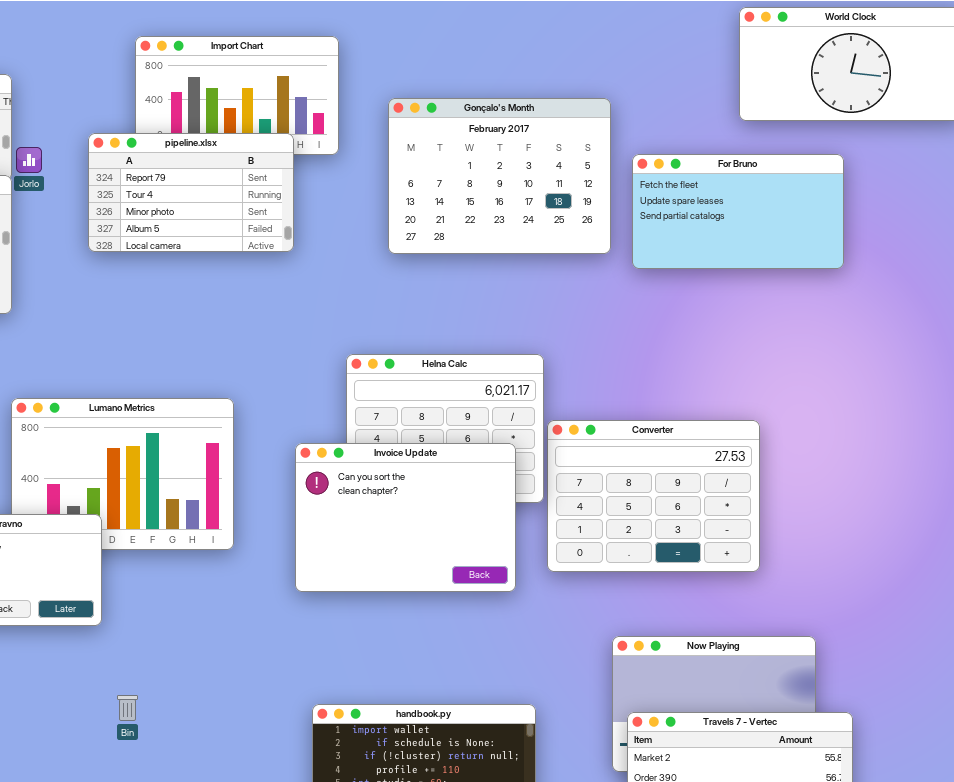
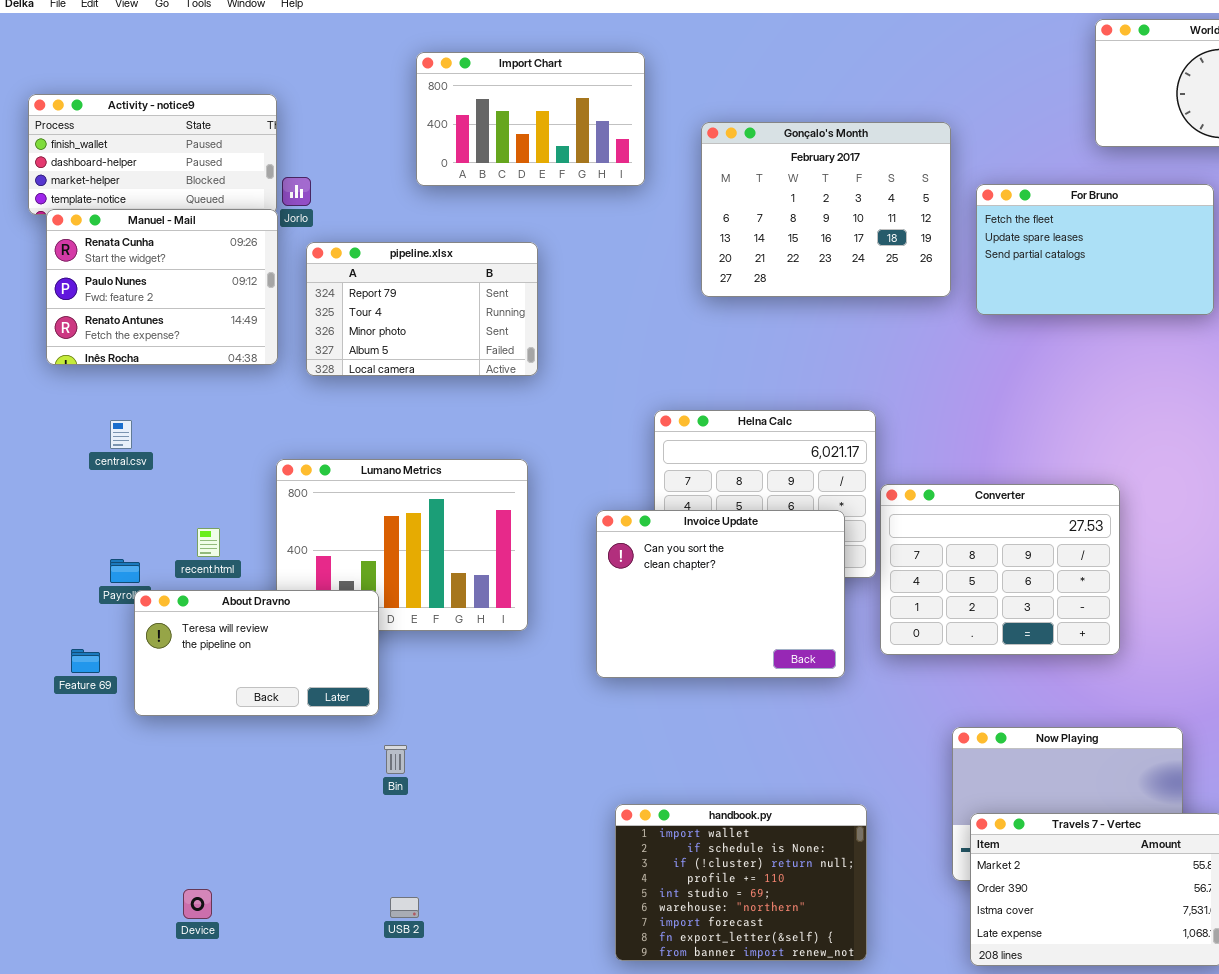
pipeline.xlsx: [88,133,294,252] -> [306,242,538,376], moved
Bin: [117,695,138,721] -> [384,745,407,774], moved

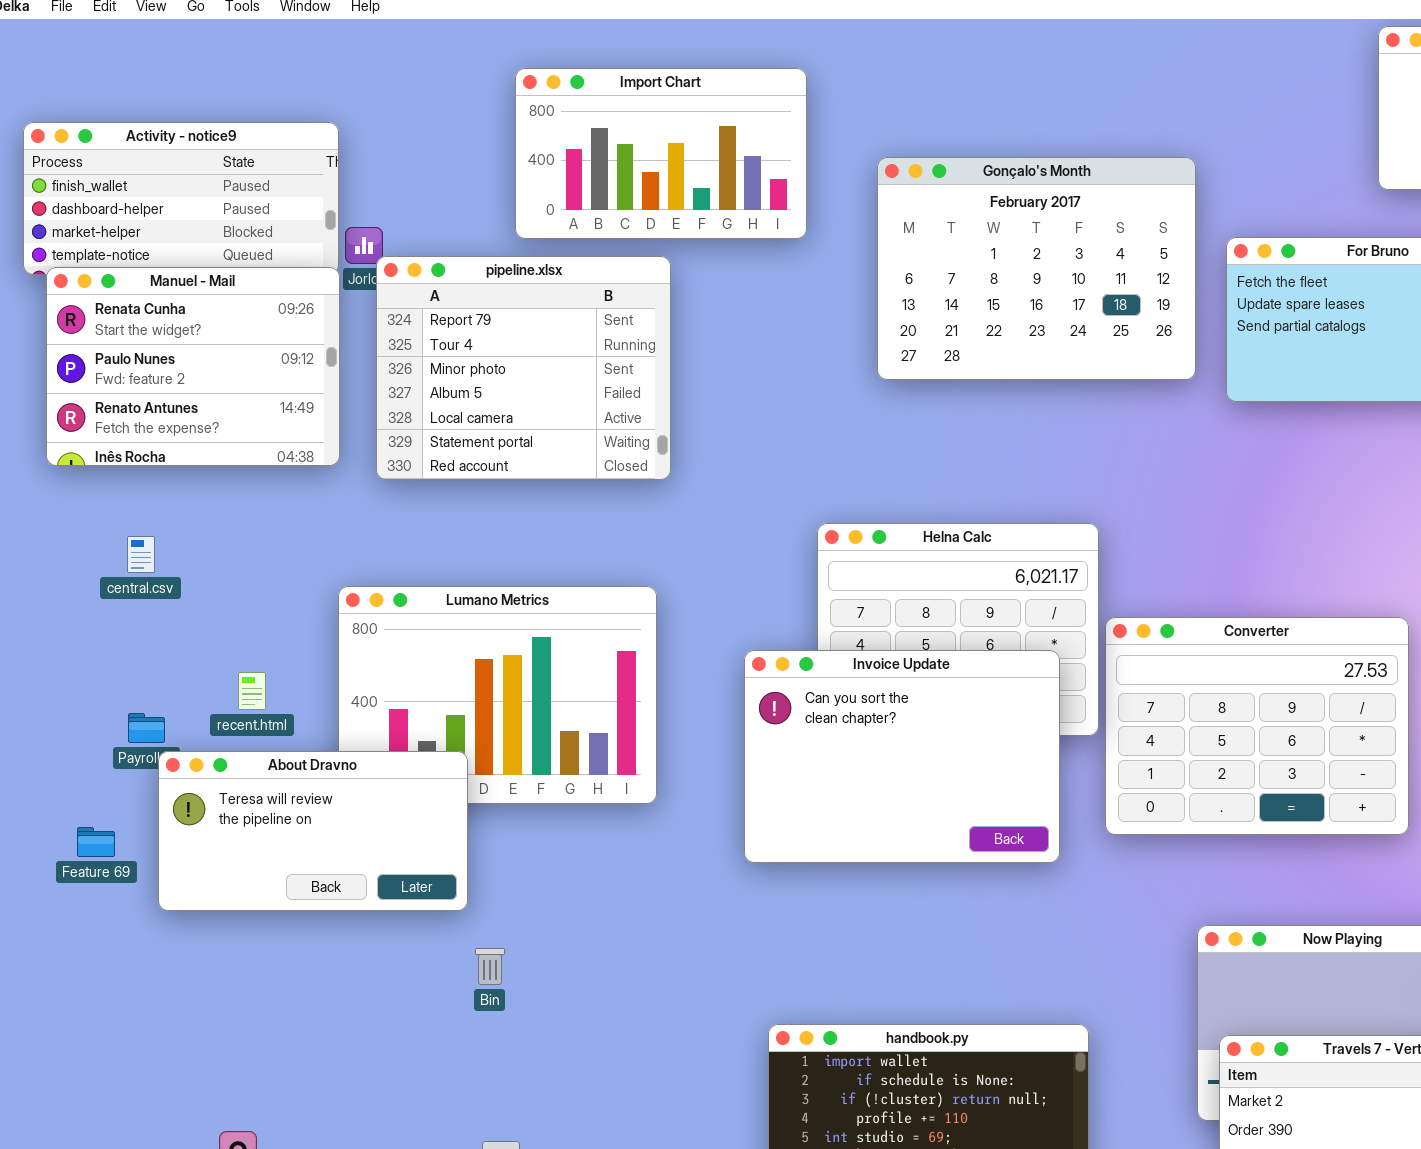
pipeline.xlsx: [306,242,538,376] -> [376,256,671,480], resized

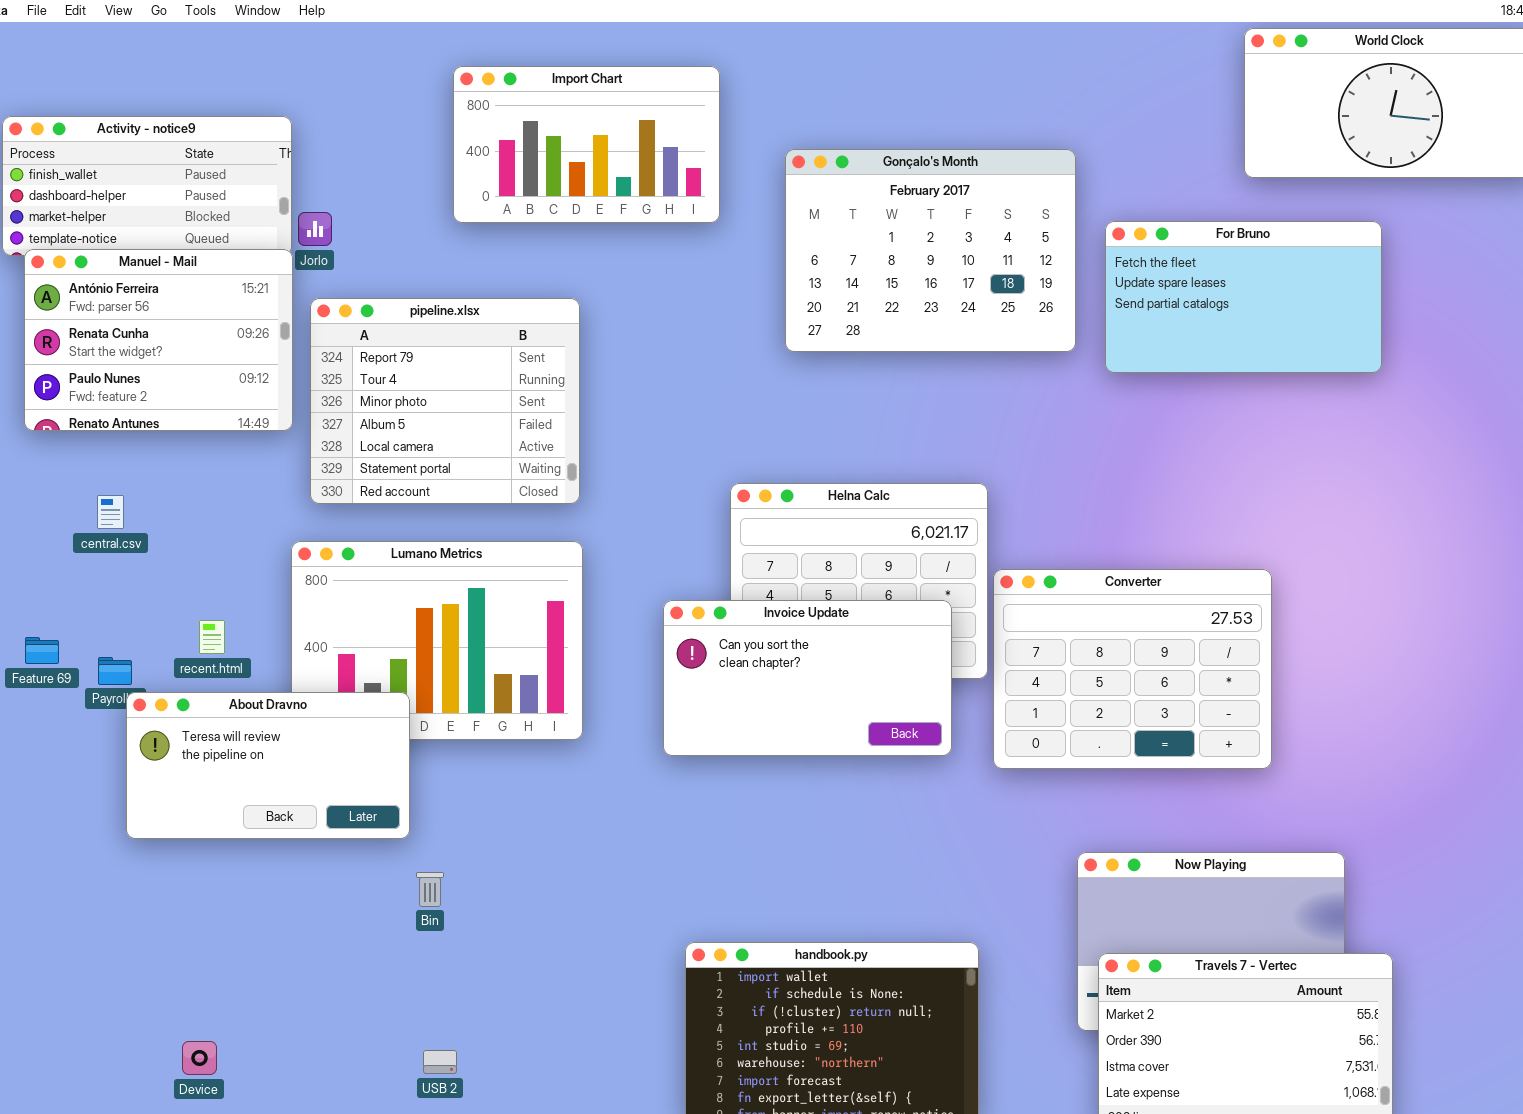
pipeline.xlsx: [376,256,671,480] -> [310,298,580,504], moved
Manuel - Mail: [46,267,340,466] -> [24,249,293,431], scrolled up 1 row
Invoice Update: [744,650,1060,863] -> [663,600,952,756], resized
Feature 69: [77,827,115,857] -> [25,637,59,664], moved

